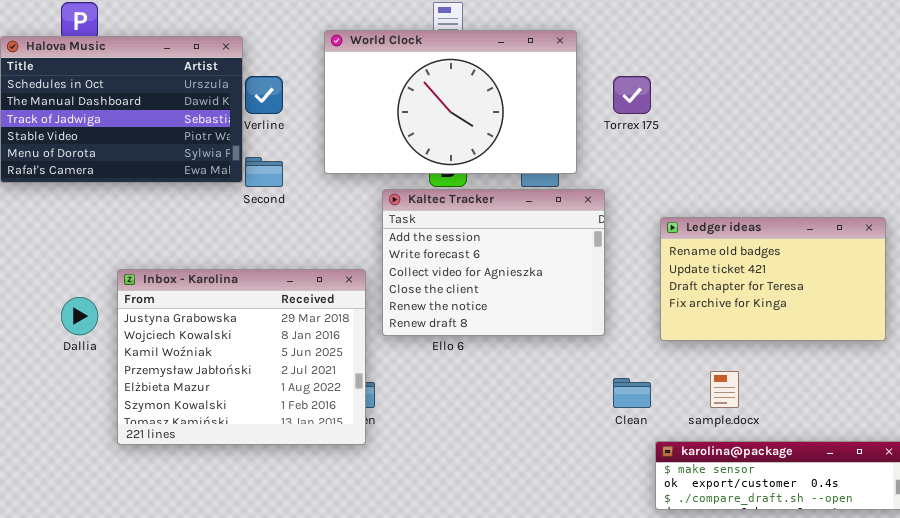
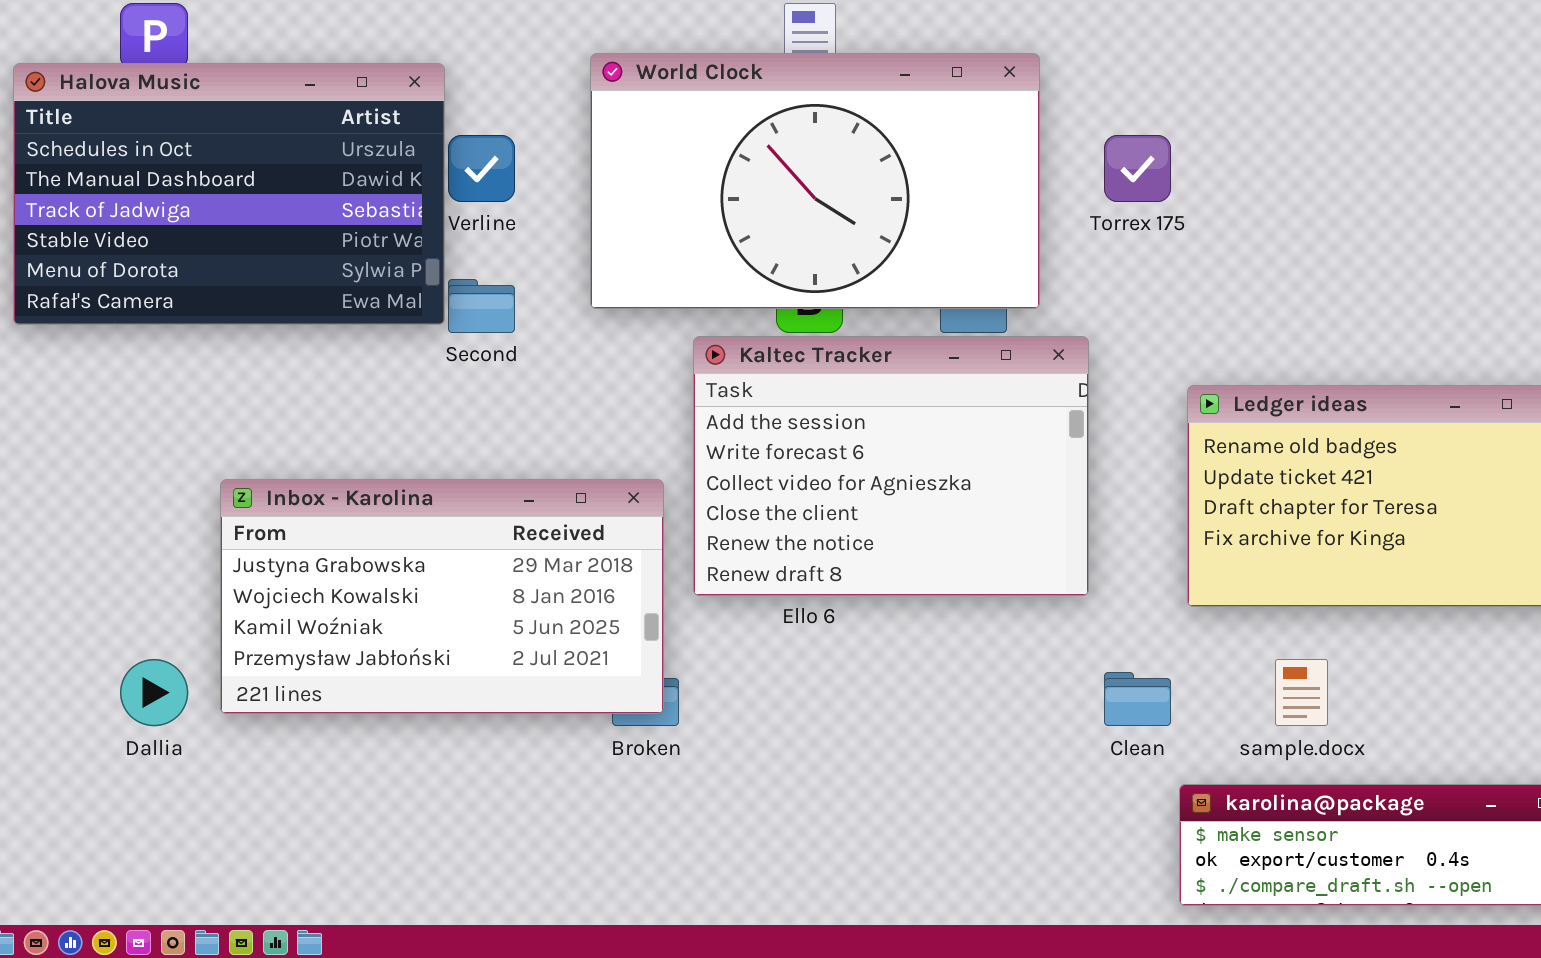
Inbox - Karolina: [117,269,366,445] -> [220,479,664,714], resized
Dallia: [61,297,98,335] -> [120,659,188,726], moved

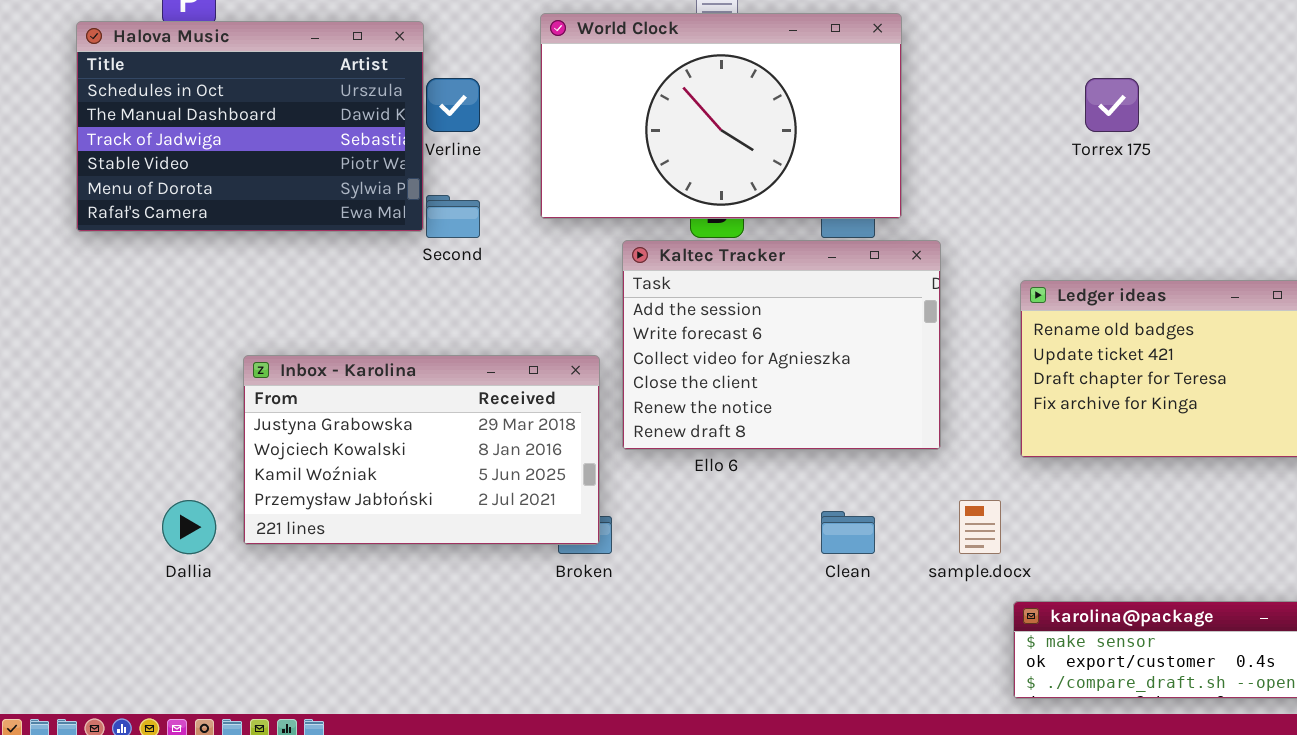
Torrex 175: [1104,135,1171,202] -> [1085,78,1139,132], moved
sample.docx: [1275,659,1328,726] -> [959,500,1001,554], moved
Clean: [1104,672,1171,726] -> [821,511,875,554], moved

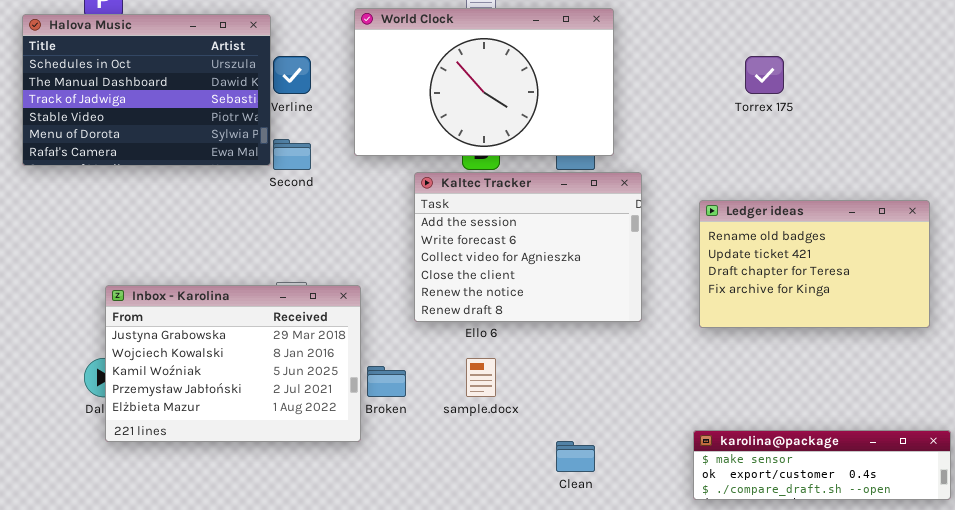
Inbox - Karolina: [243,355,600,545] -> [105,285,361,442], moved, resized
sample.docx: [959,500,1001,554] -> [466,358,496,397], moved
Clean: [821,511,875,554] -> [556,441,595,472], moved

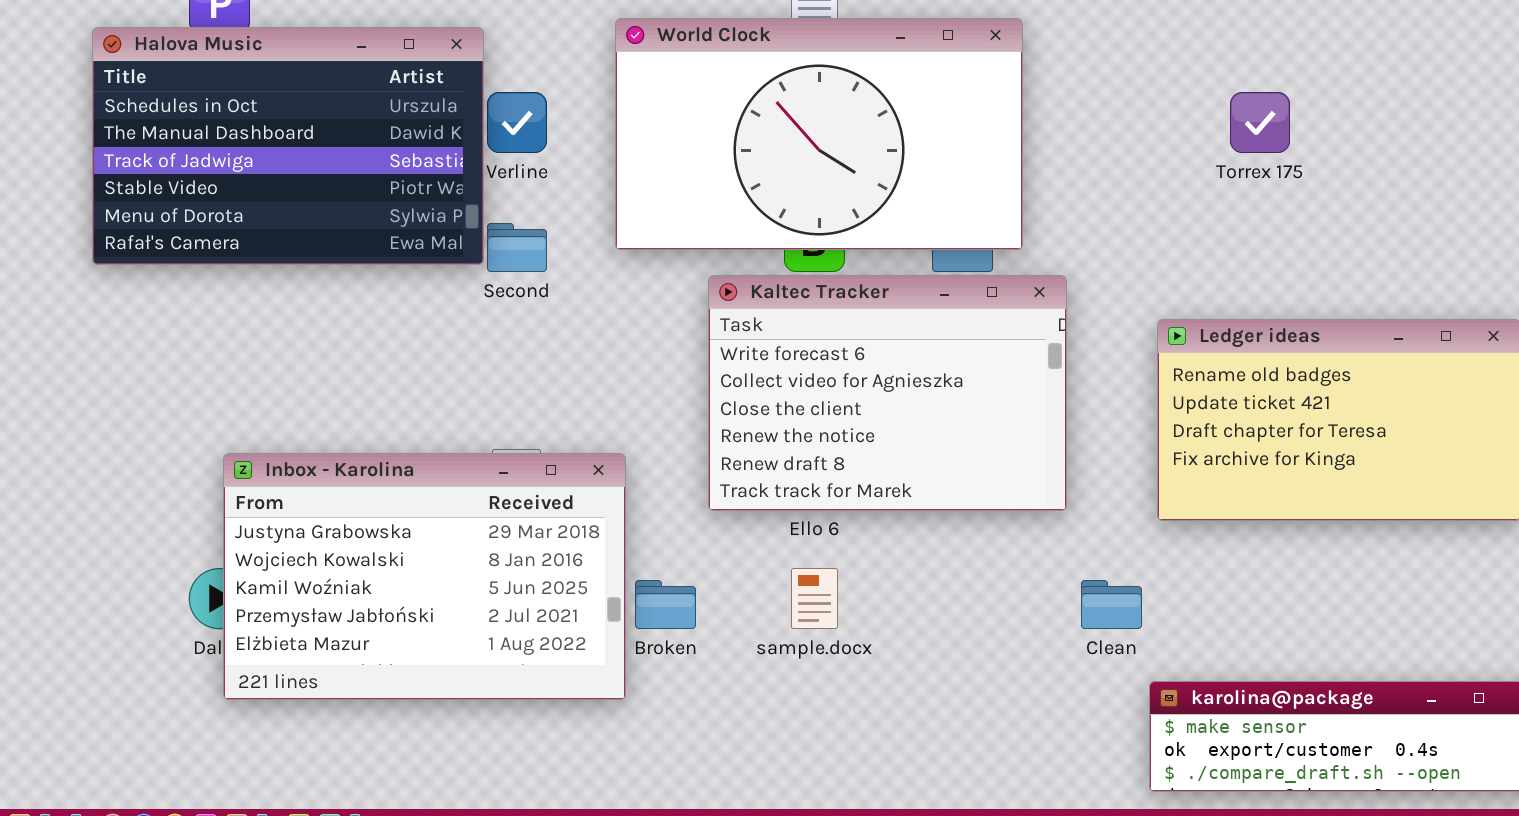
Kaltec Tracker: [414,172,642,322] -> [708,275,1067,511], scrolled down 1 row
Clean: [556,441,595,472] -> [1081,580,1142,629], moved

